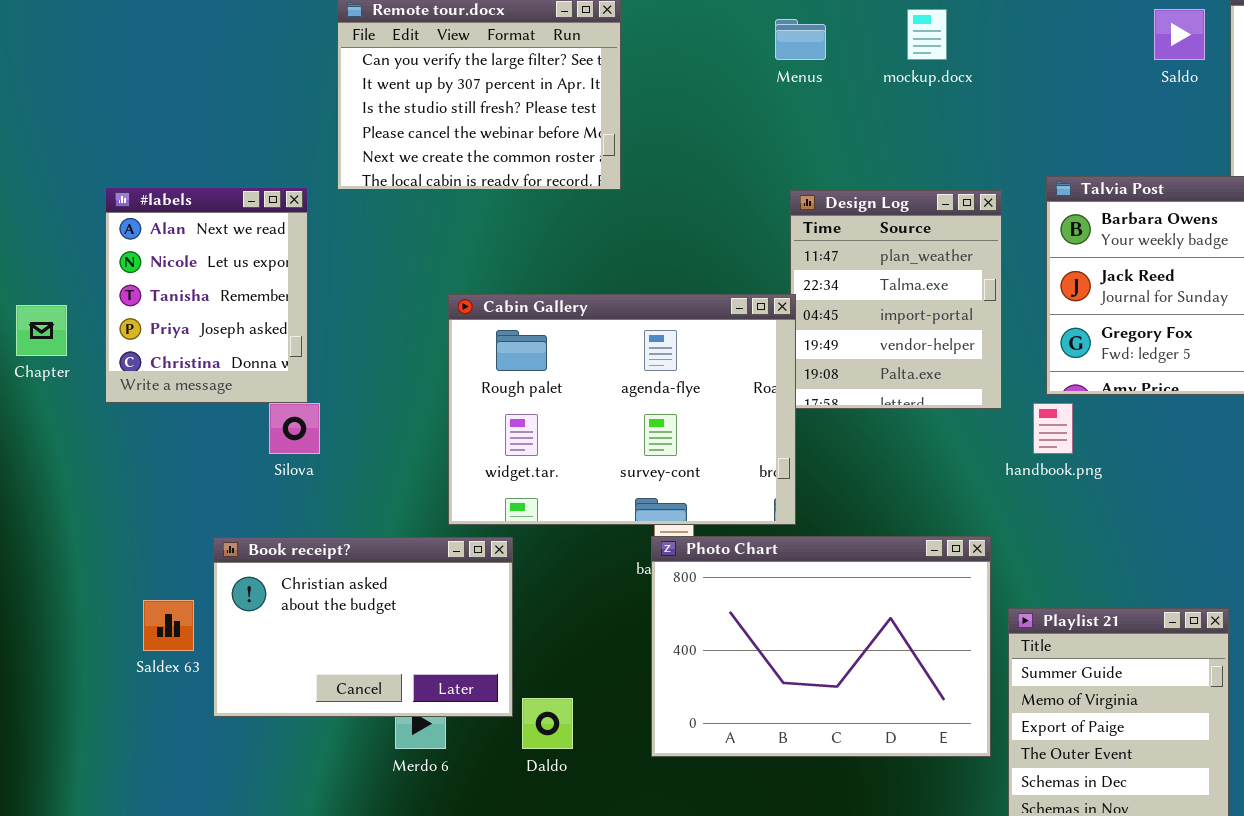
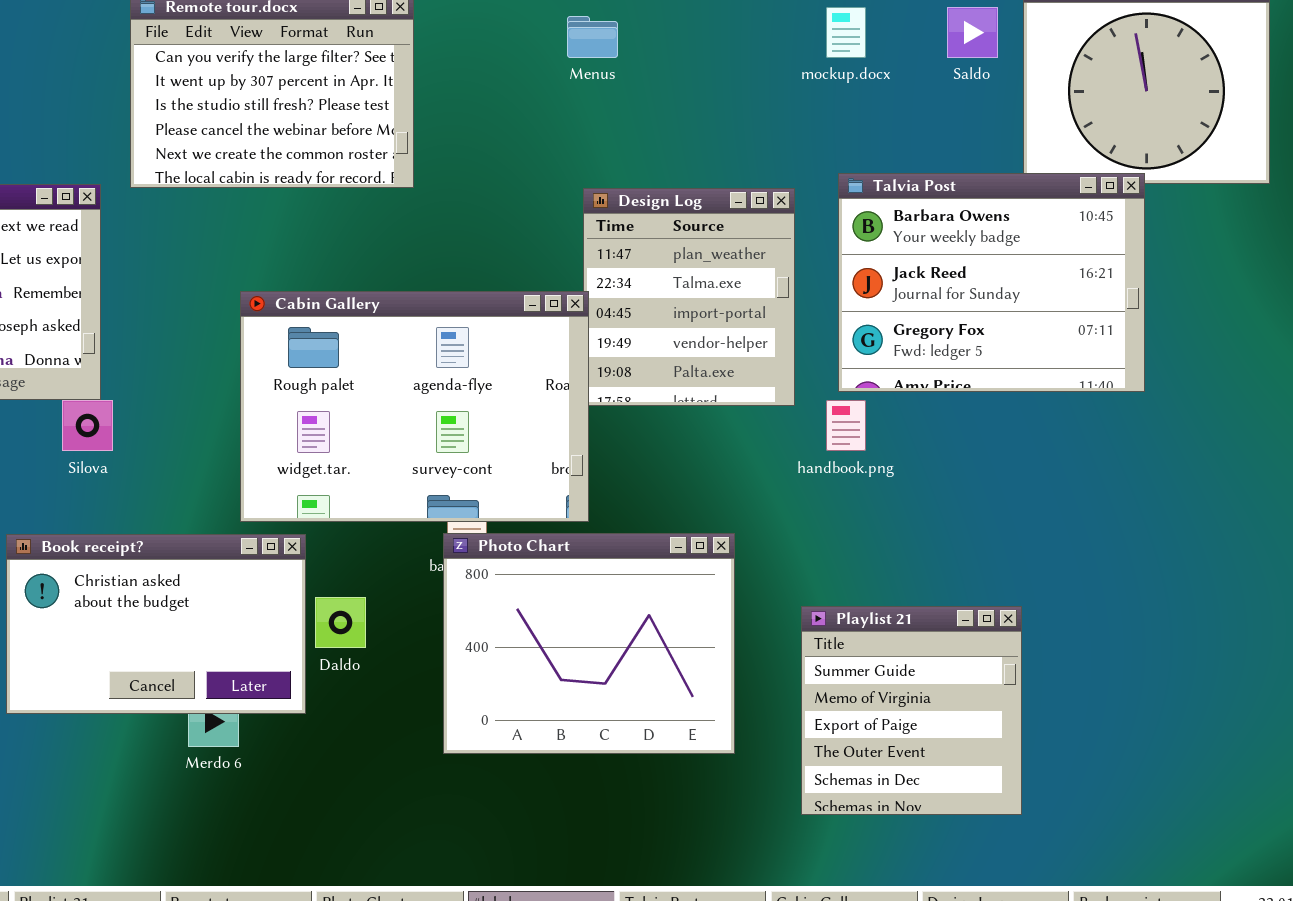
mockup.docx: [907,9,947,60] -> [826,7,866,58], moved
Photo Chart: [651,536,991,757] -> [443,533,735,754], resized
Daldo: [522,698,573,749] -> [315,597,366,648], moved

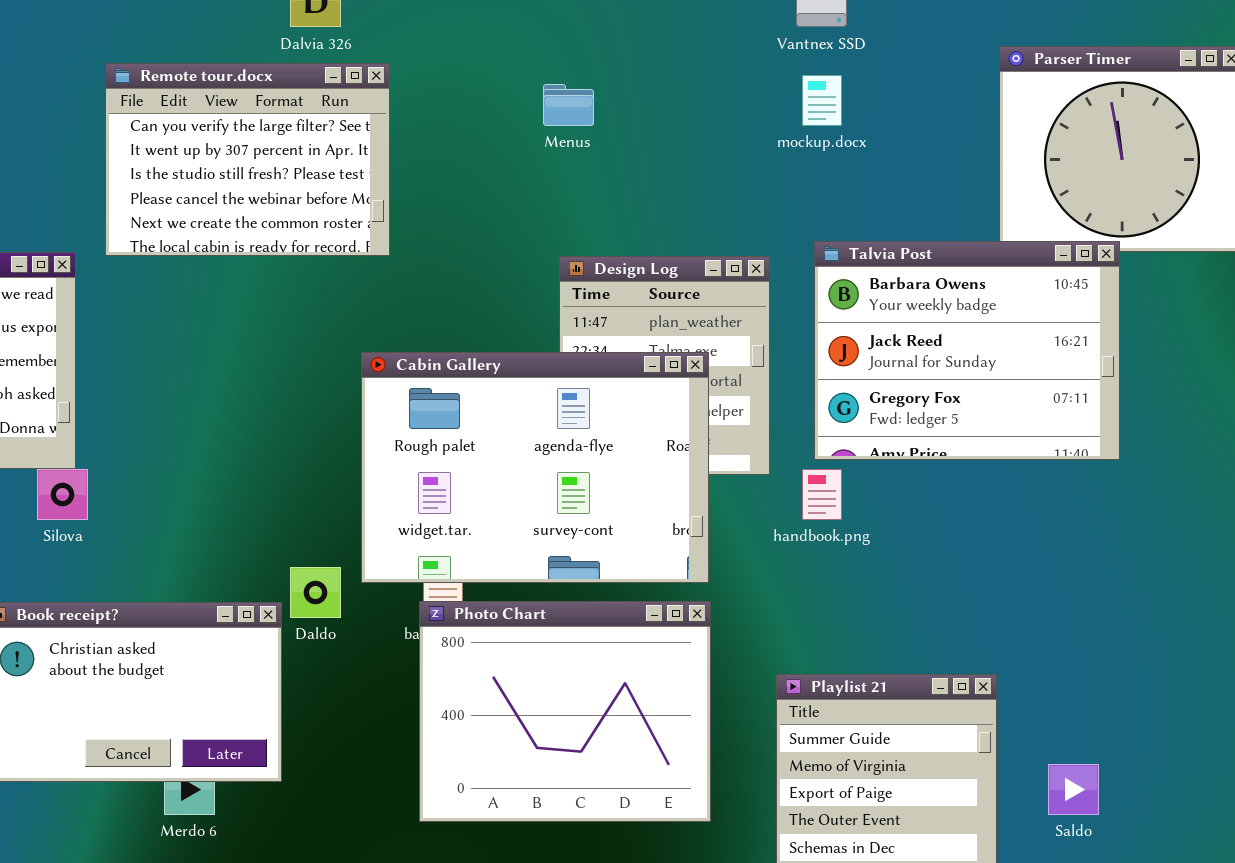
Saldo: [947,7,998,58] -> [1048,764,1099,815], moved
Cabin Gallery: [240,291,589,522] -> [361,352,709,583], moved
Daldo: [315,597,366,648] -> [290,567,341,618], moved

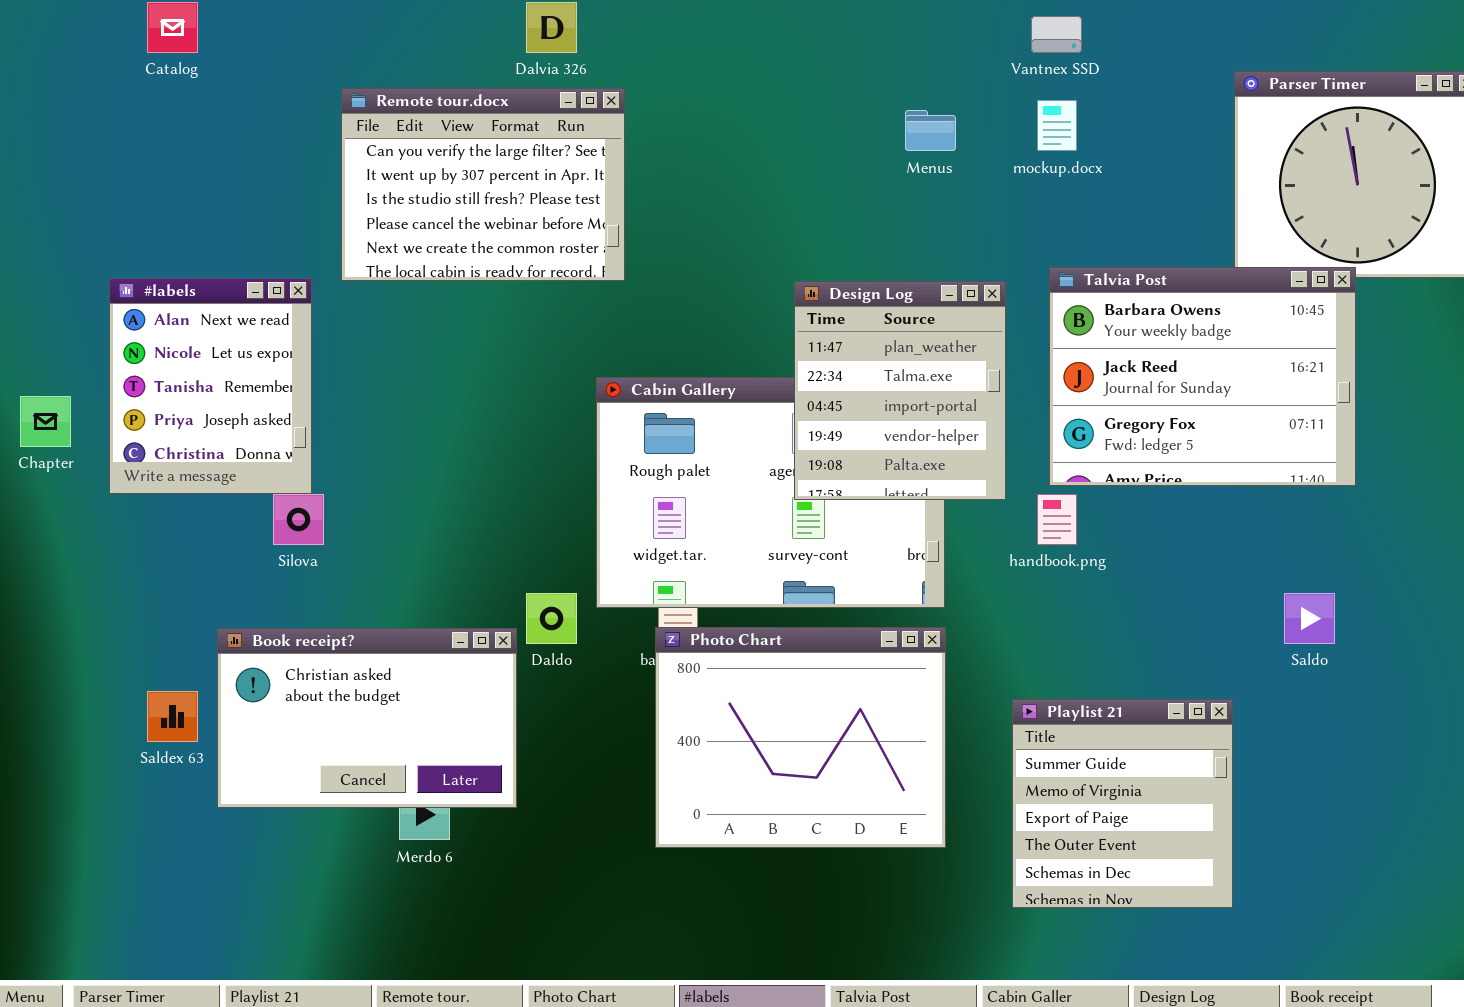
Menus: [543,84,594,126] -> [905,110,956,151], moved
Design Log: [559,256,770,475] -> [794,281,1006,500], raised
Saldo: [1048,764,1099,815] -> [1284,593,1335,644], moved

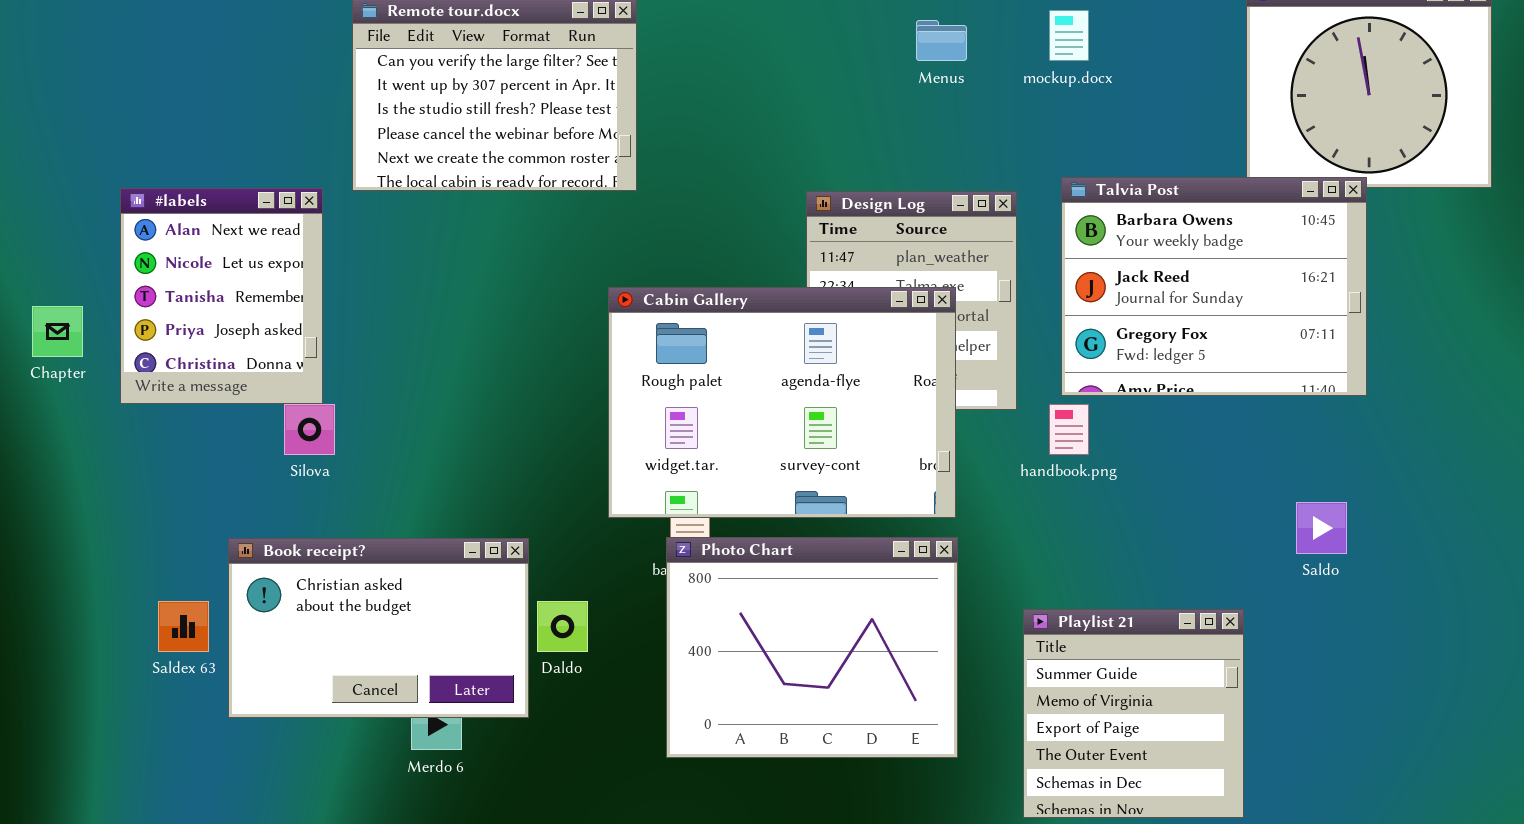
Cabin Gallery: [596,377,945,608] -> [608,287,956,518], raised
Daldo: [526,593,577,644] -> [537,601,588,652], moved

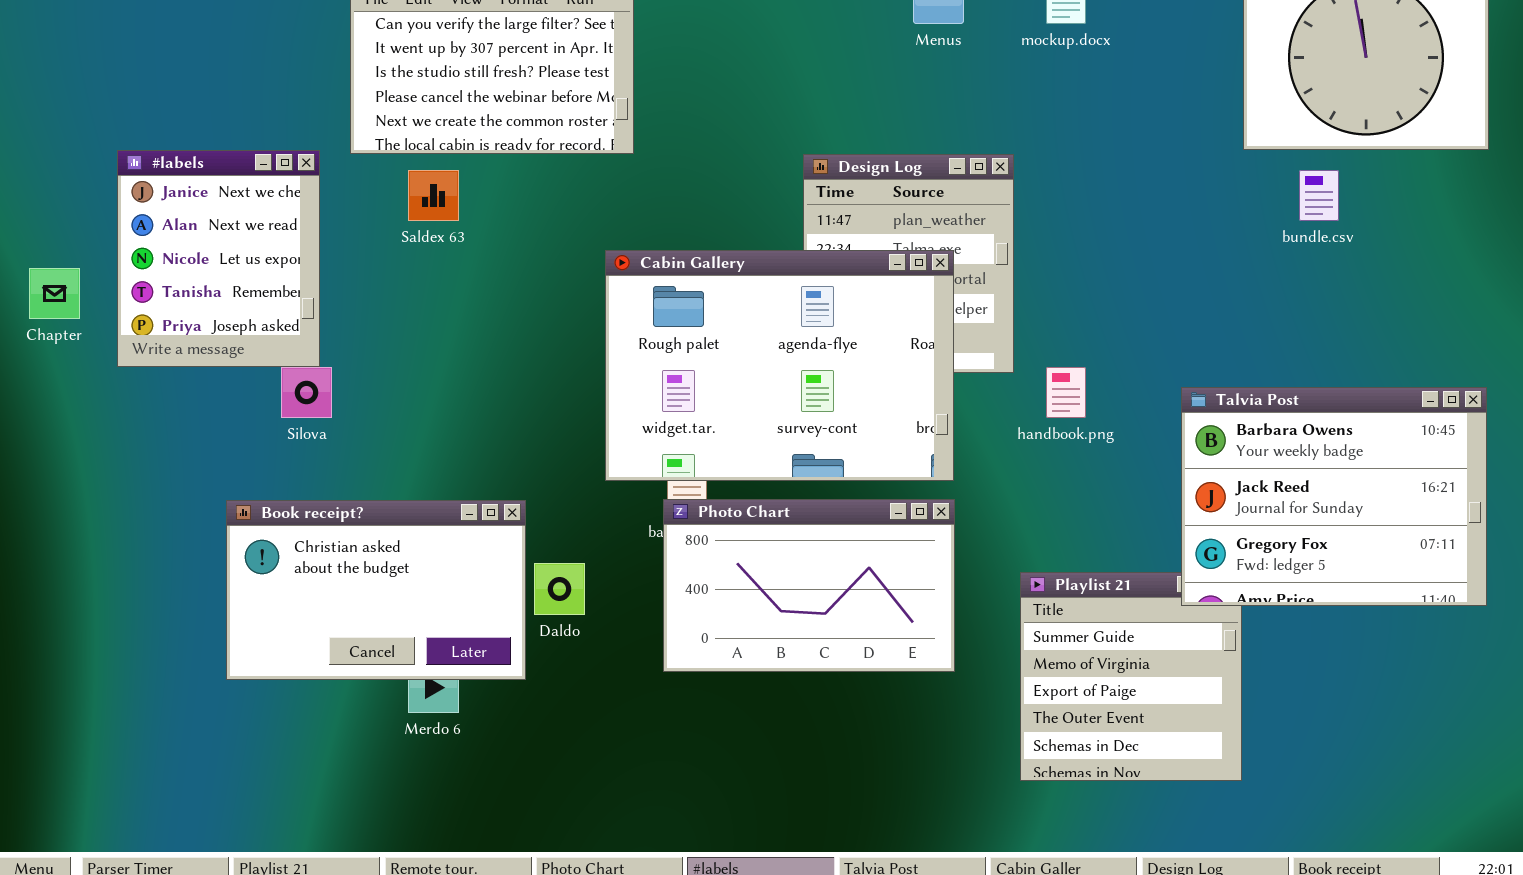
Talvia Post: [1061,177,1367,396] -> [1181,387,1487,606], moved
#labels: [120,188,323,404] -> [117,150,320,367], scrolled up 1 row
Photo Chart: [666,537,958,758] -> [663,499,955,672], resized
Saldex 63: [158,601,209,652] -> [408,170,459,221], moved

